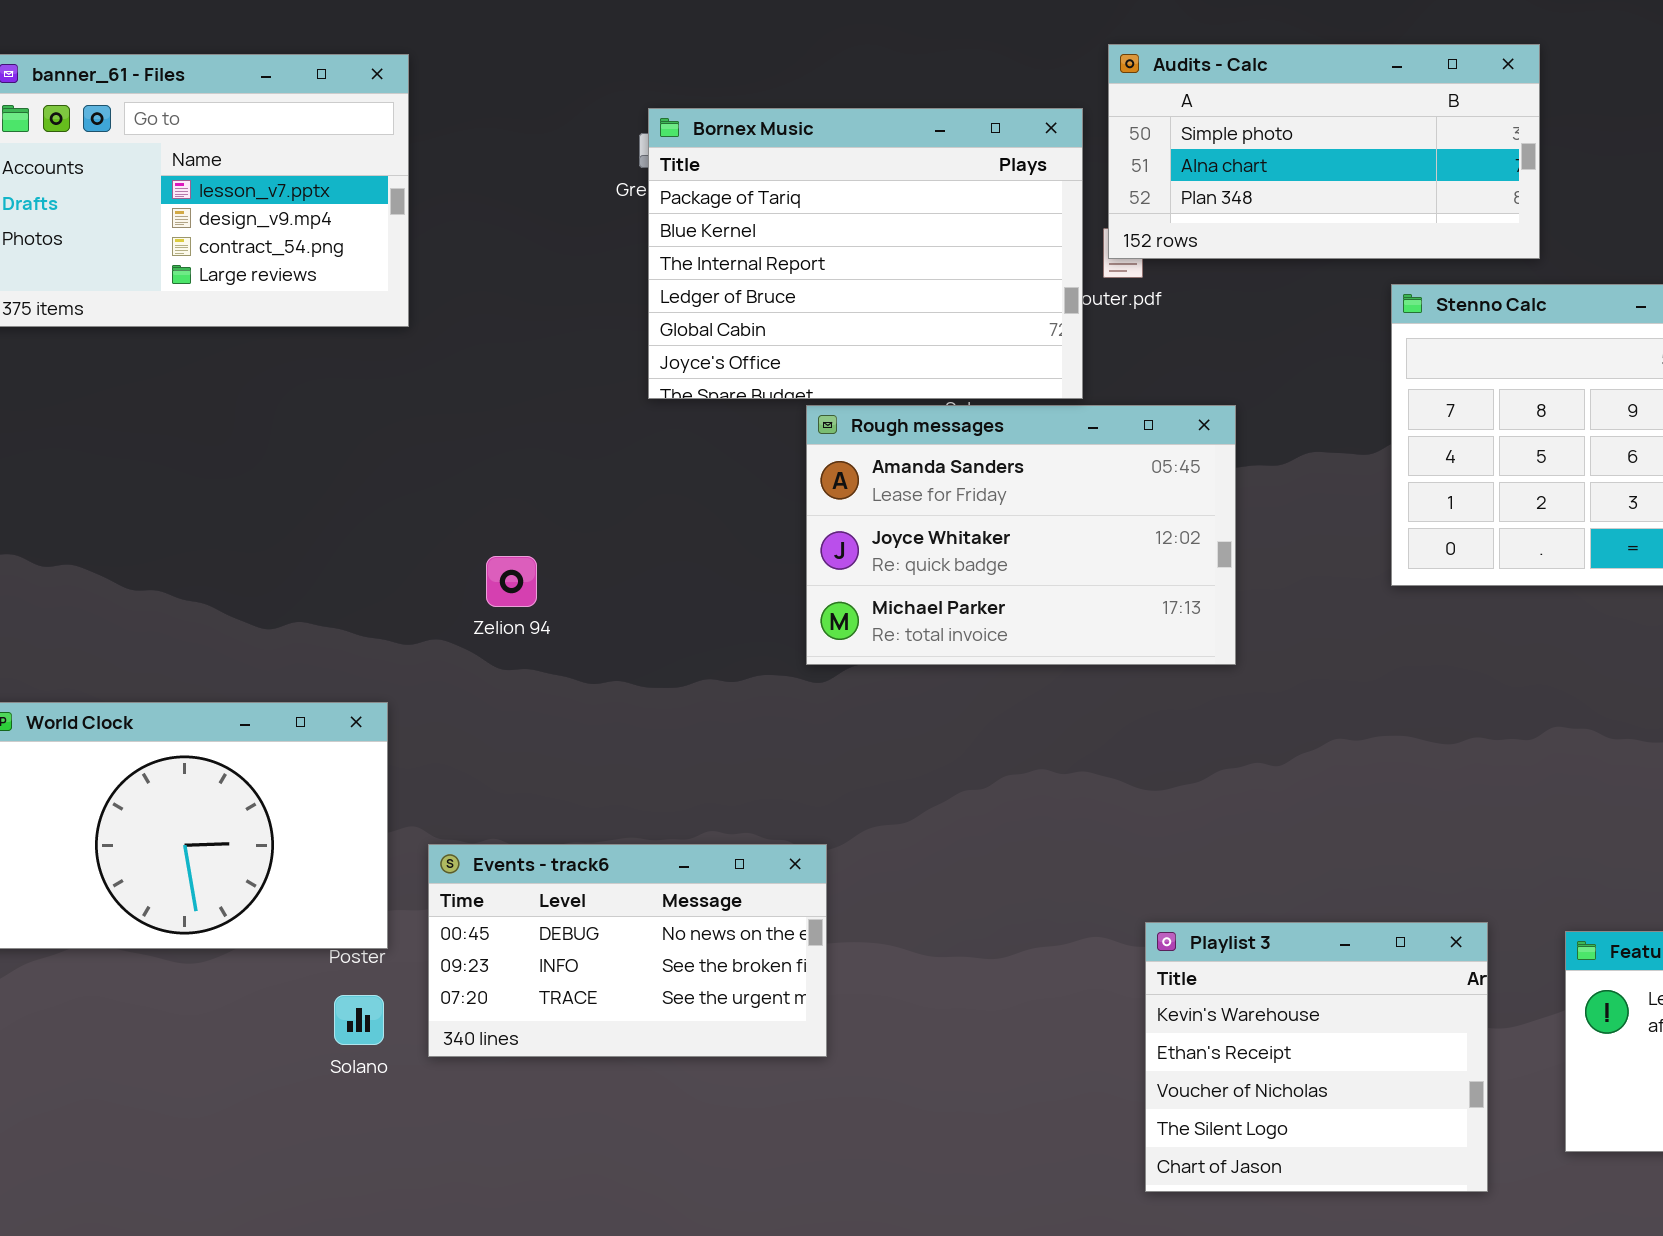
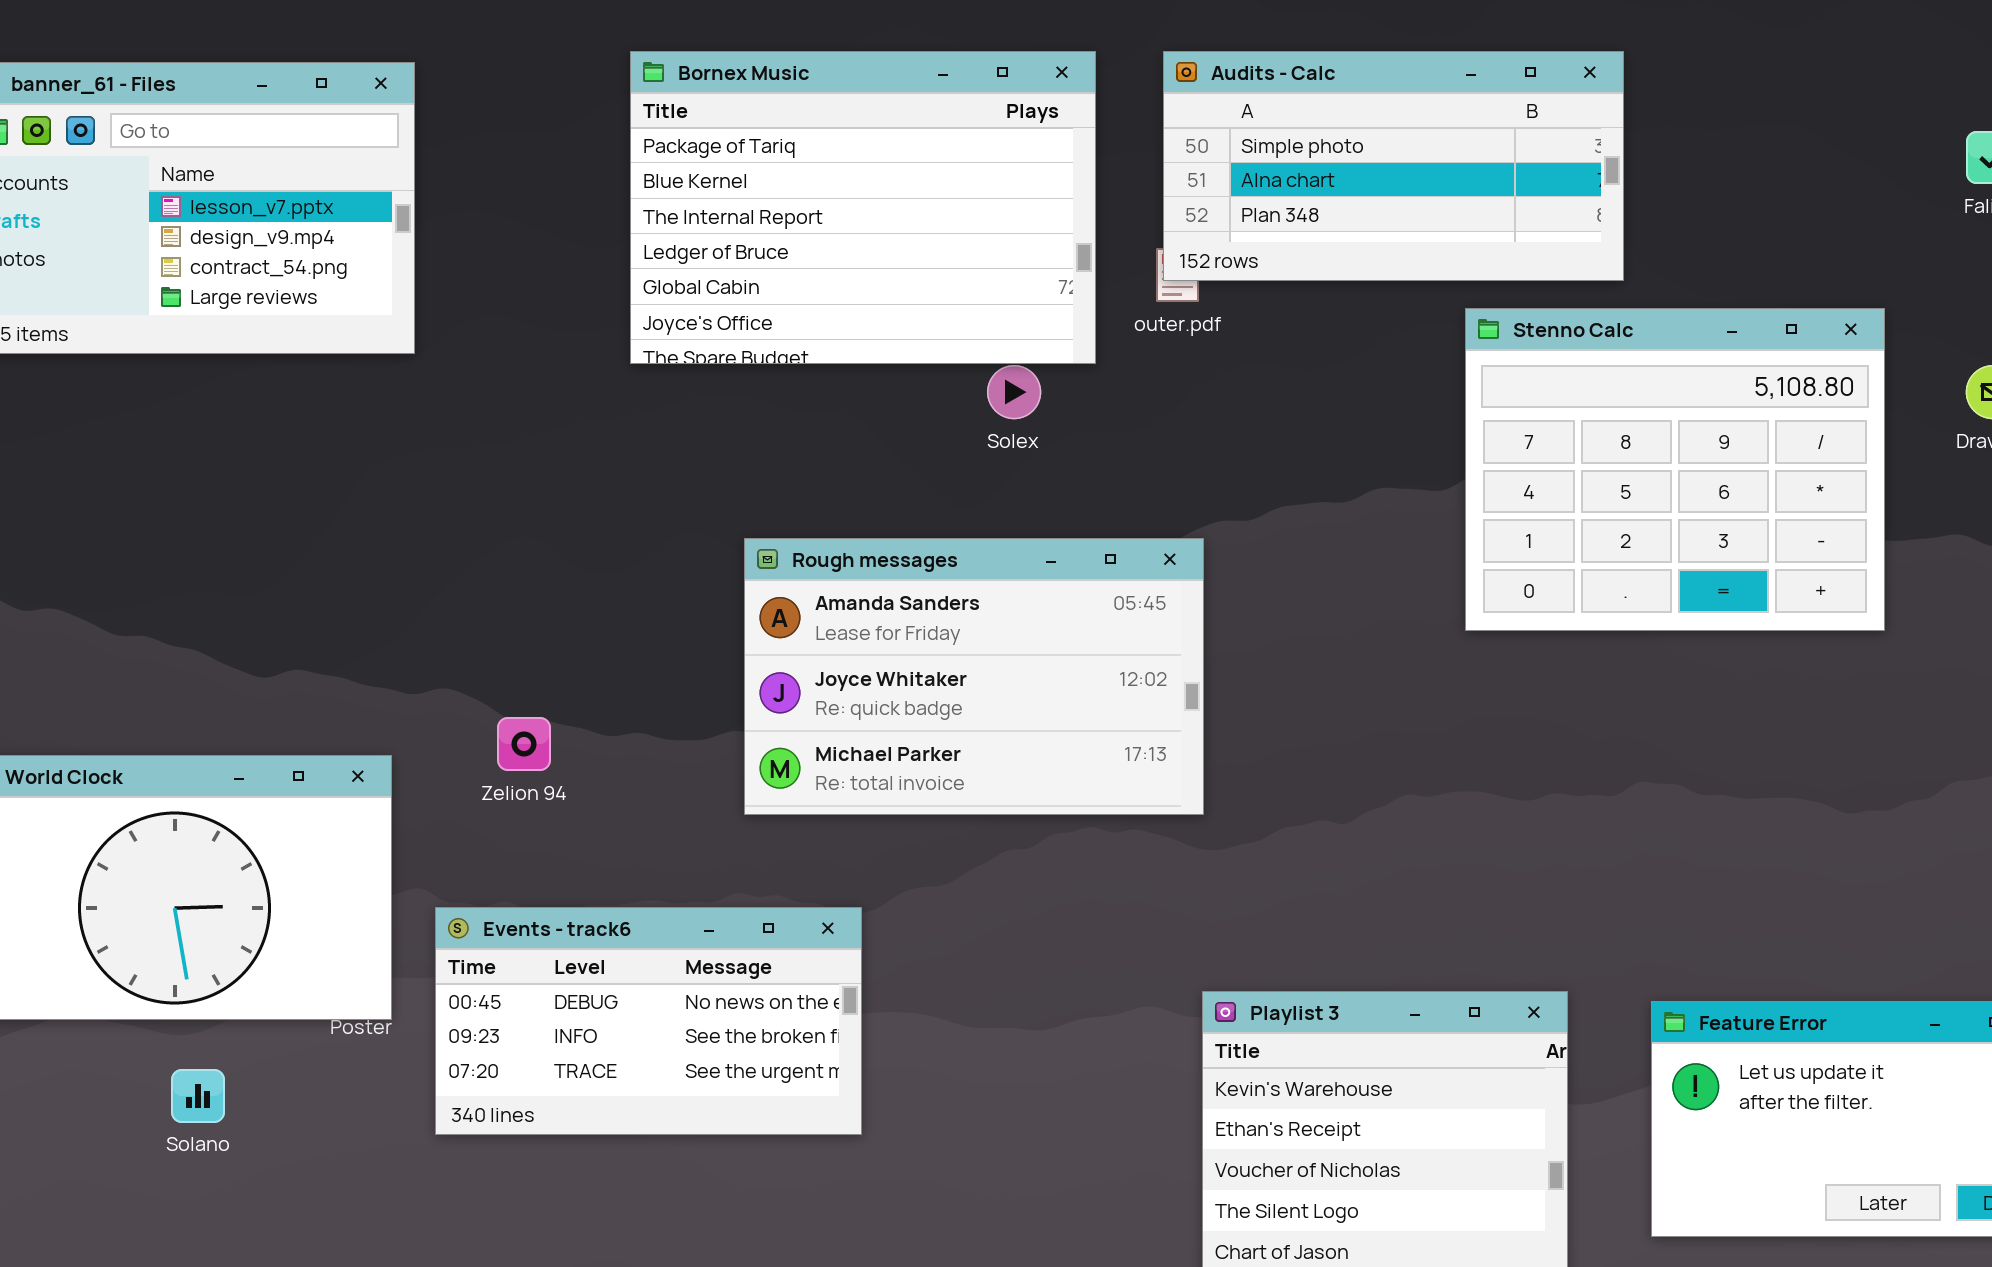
Bornex Music: [648,108,1083,399] -> [630,51,1096,364], moved
Rough messages: [806,405,1236,665] -> [744,538,1204,815], moved
Zelion 94: [486,556,537,607] -> [497,717,551,771], moved
Solano: [334,995,384,1045] -> [171,1069,225,1123], moved

